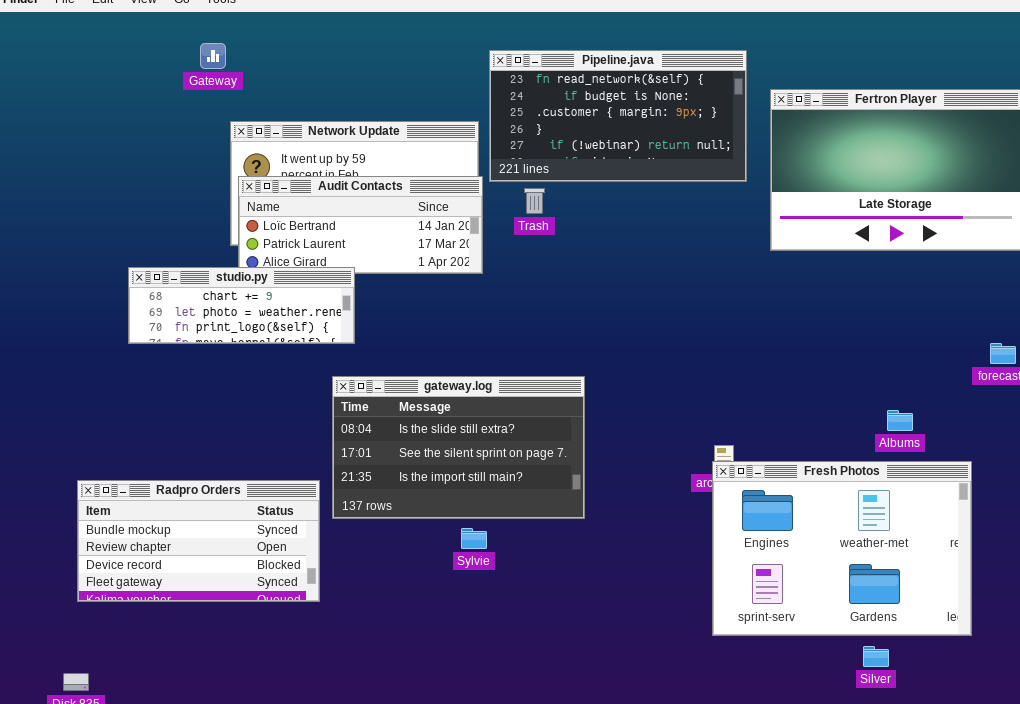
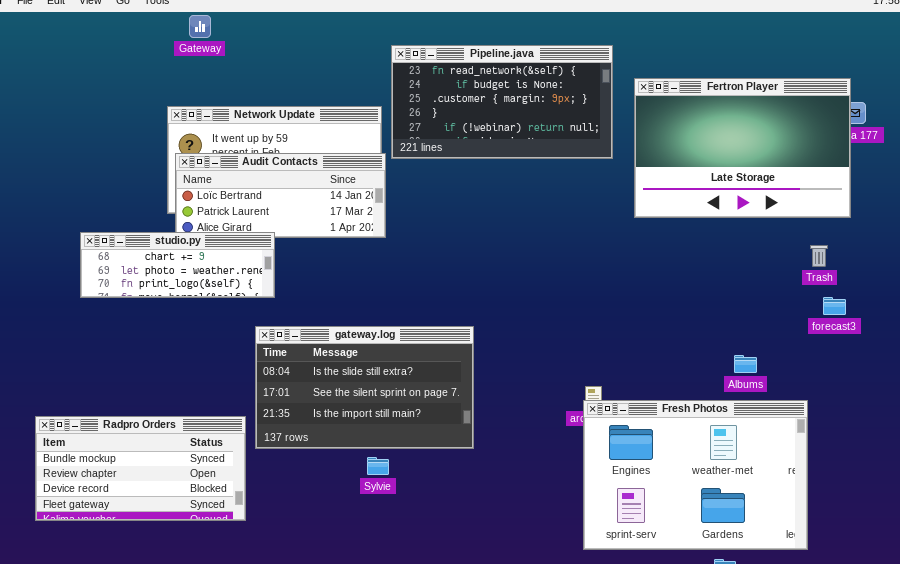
Gateway: [200,43,226,69] -> [189,15,211,38], moved
Trash: [524,188,545,214] -> [810,245,828,267], moved

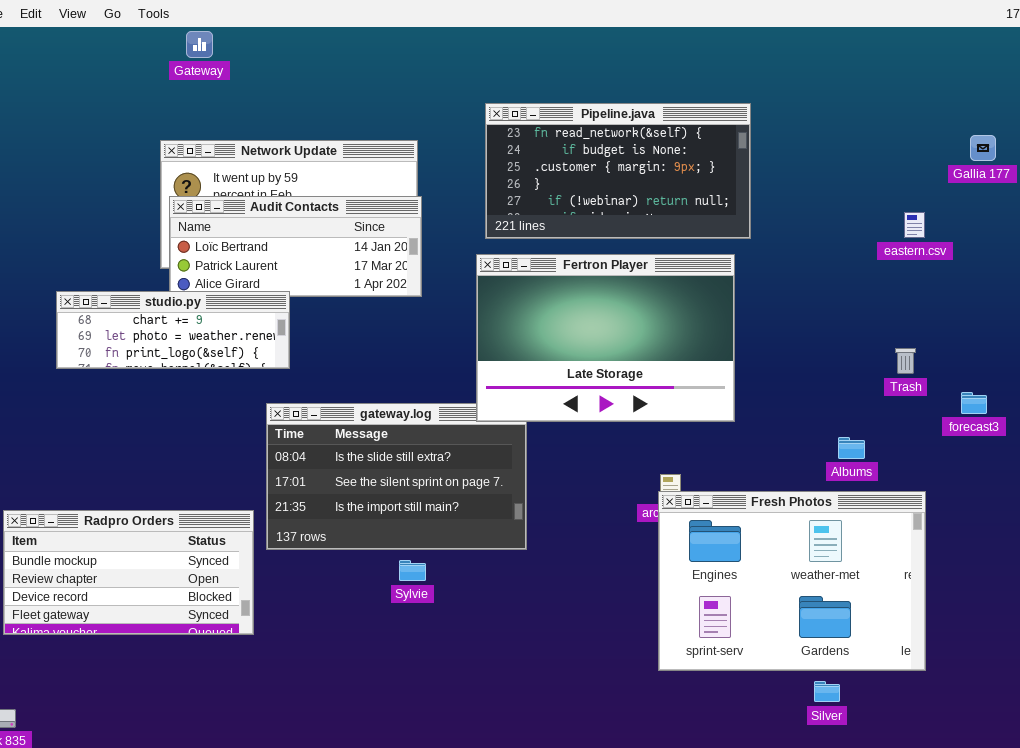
Pipeline.java: [391,45,613,159] -> [485,103,751,239], moved
Fertron Player: [634,78,851,218] -> [476,254,735,422], moved
Trash: [810,245,828,267] -> [895,348,916,374], moved
forecast3: [823,297,846,315] -> [961,392,987,414], moved

